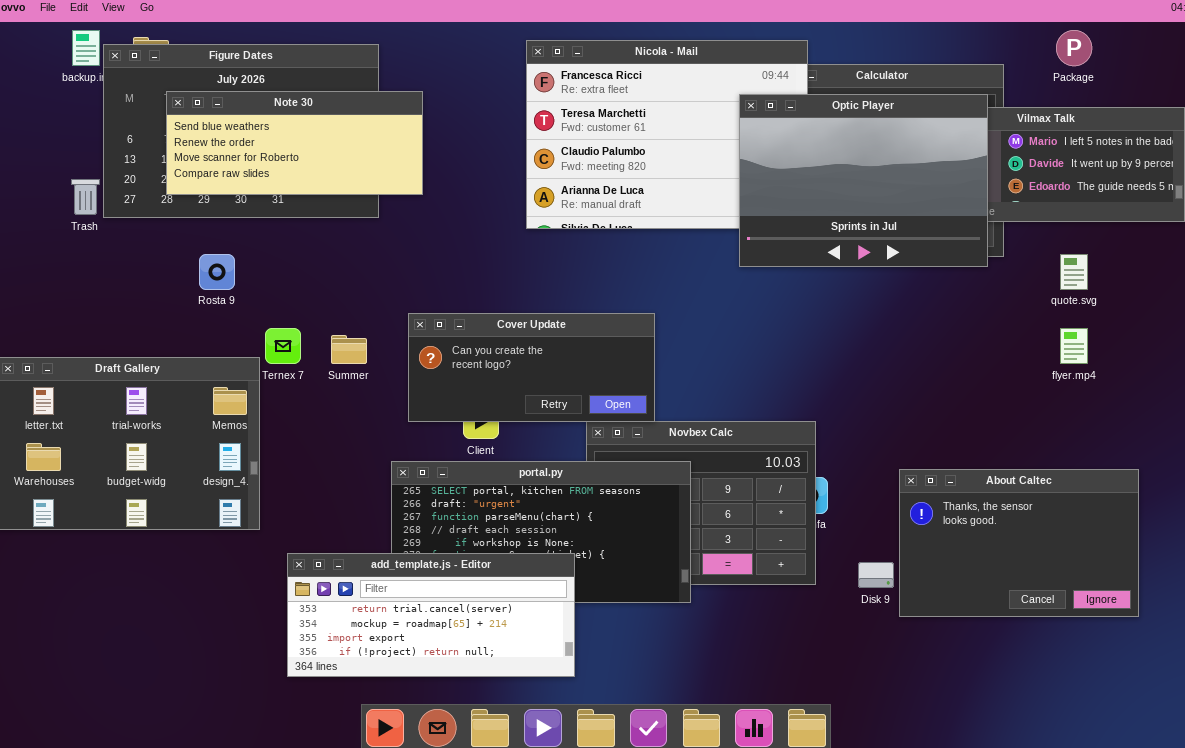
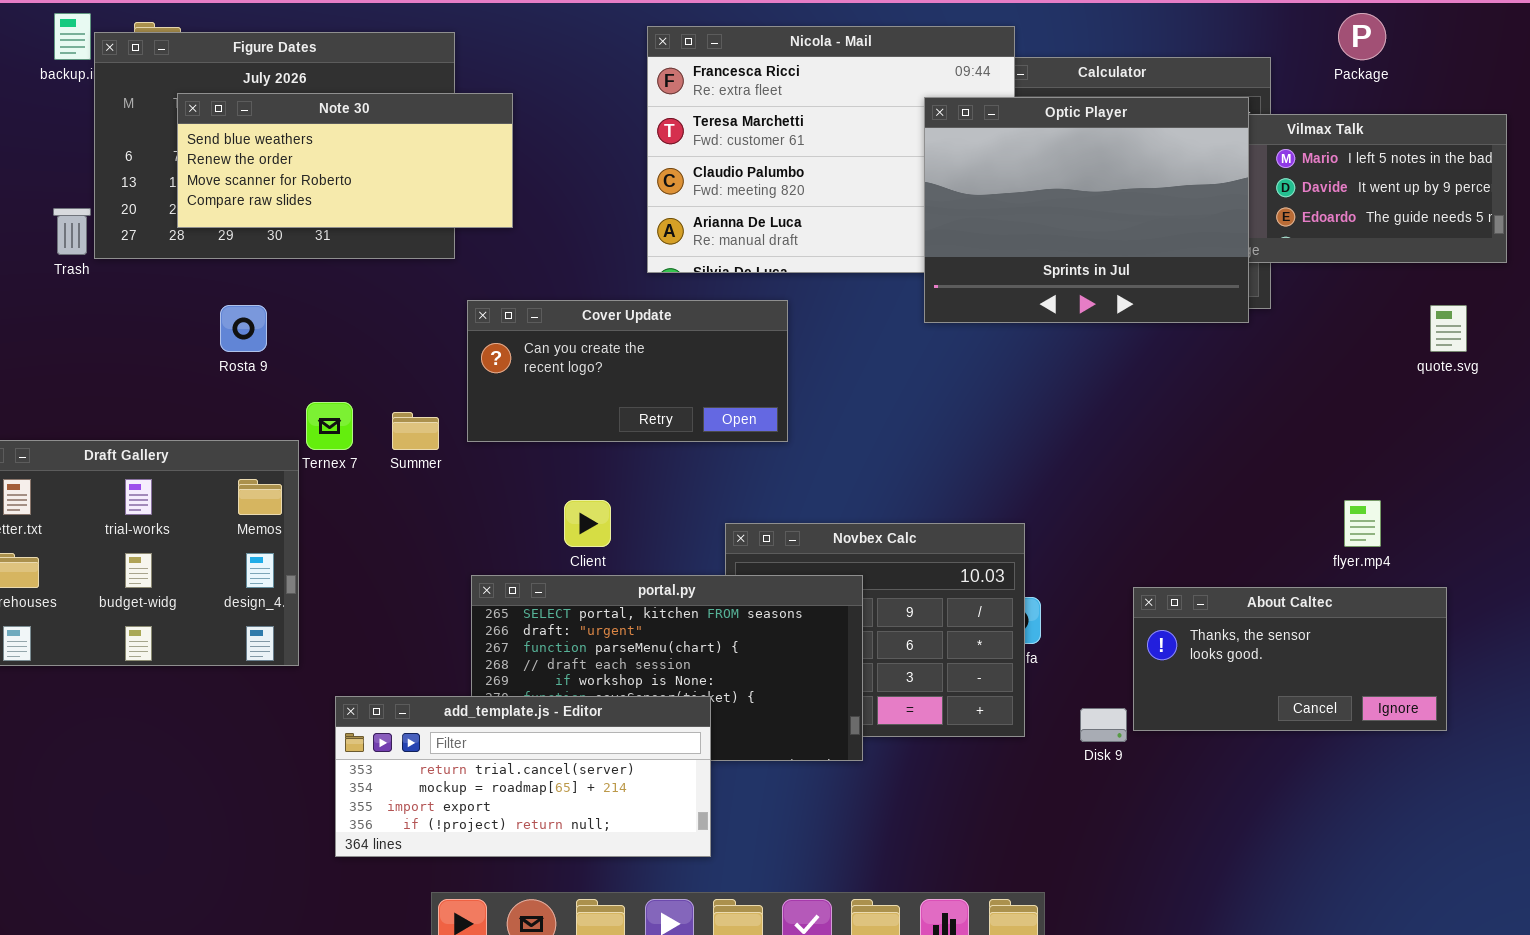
quote.svg: [1060,254,1088,290] -> [1430,305,1467,352], moved
Cover Update: [408,313,655,422] -> [467,300,788,442], moved
flyer.mp4: [1060,328,1088,364] -> [1344,500,1381,547], moved
About Caltec: [899,469,1139,617] -> [1133,587,1447,731], resized

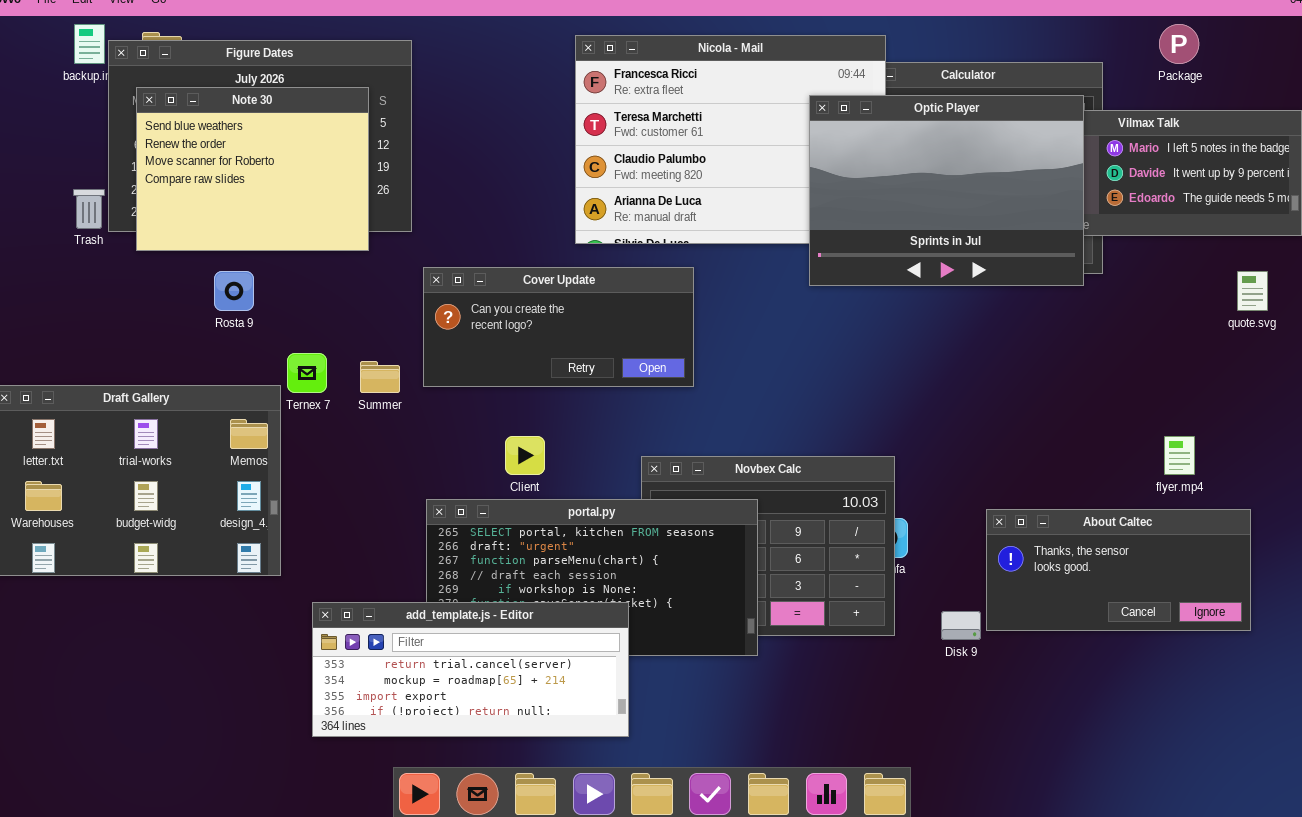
Note 30: [177,93,513,228] -> [136,87,369,251], moved, resized

